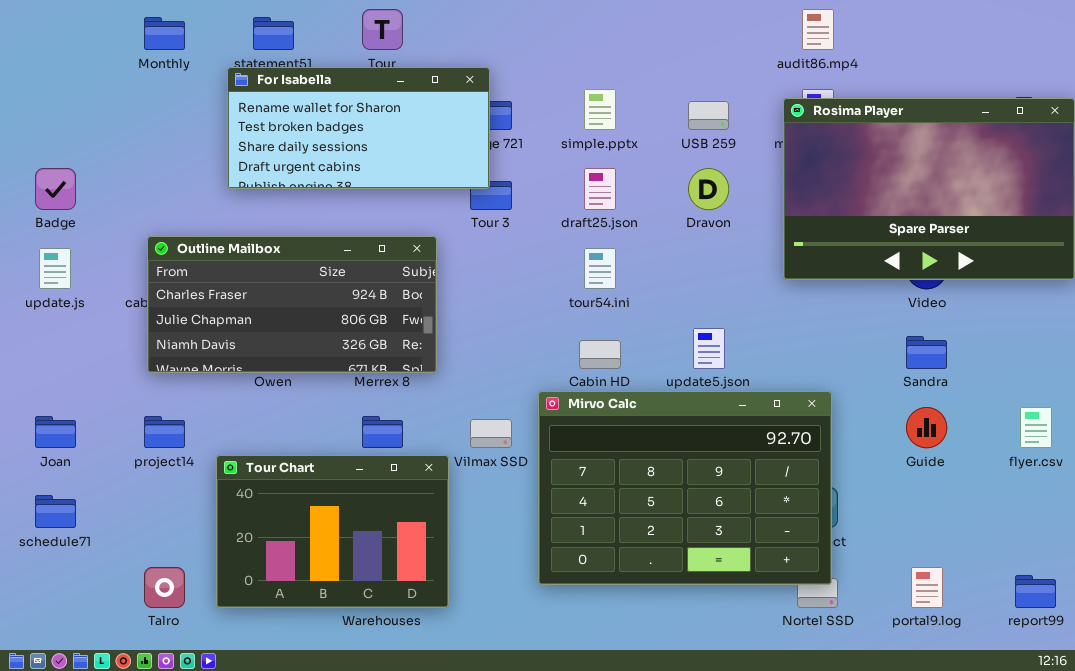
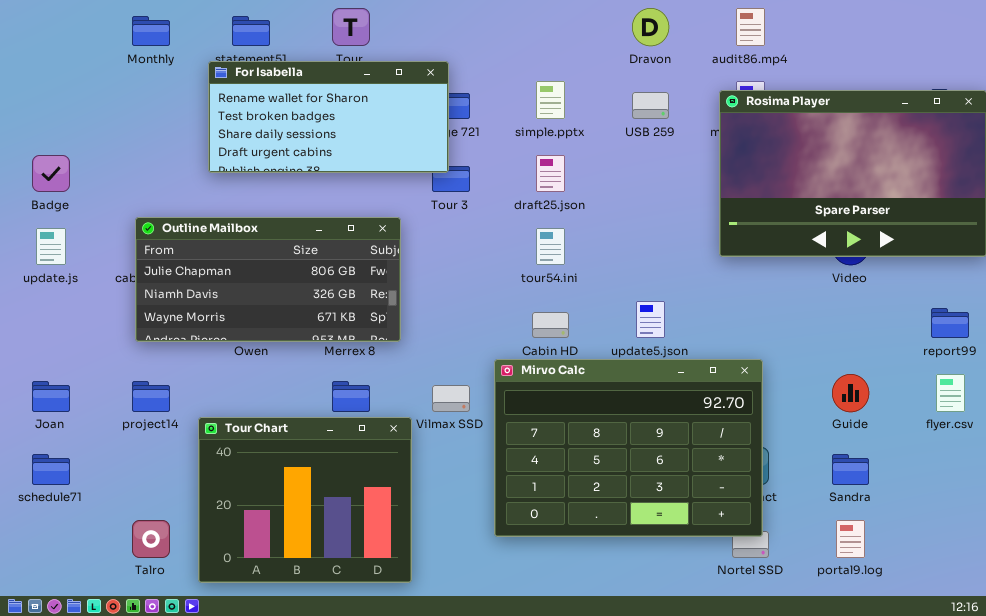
Dravon: [688,168,729,210] -> [632,8,669,46], moved
Outline Mailbox: [147,236,437,373] -> [135,217,401,342], scrolled down 1 row
Sandra: [906,336,947,369] -> [832,454,869,485], moved
Tour Chart: [216,455,449,608] -> [198,417,412,583], resized
report99: [1015,575,1056,608] -> [931,308,969,338], moved

